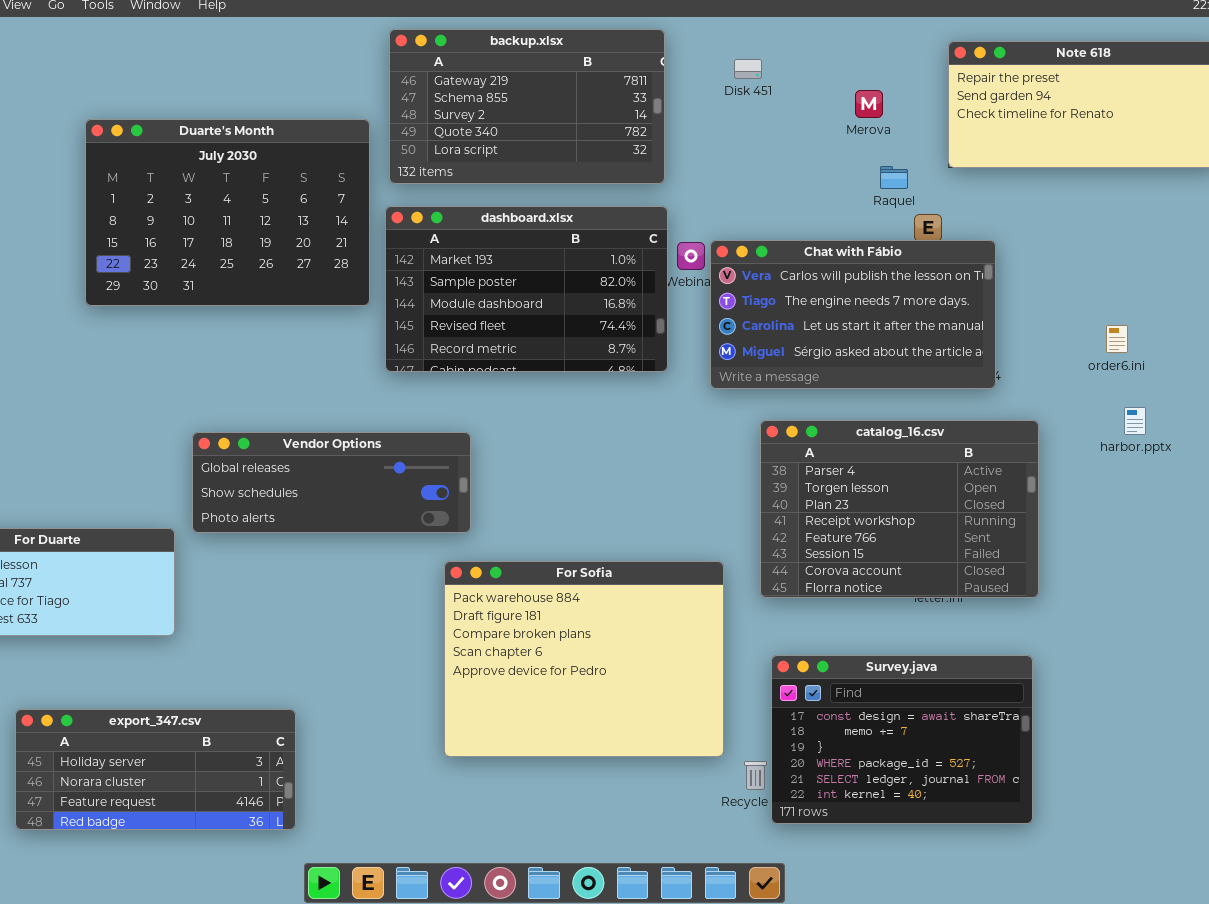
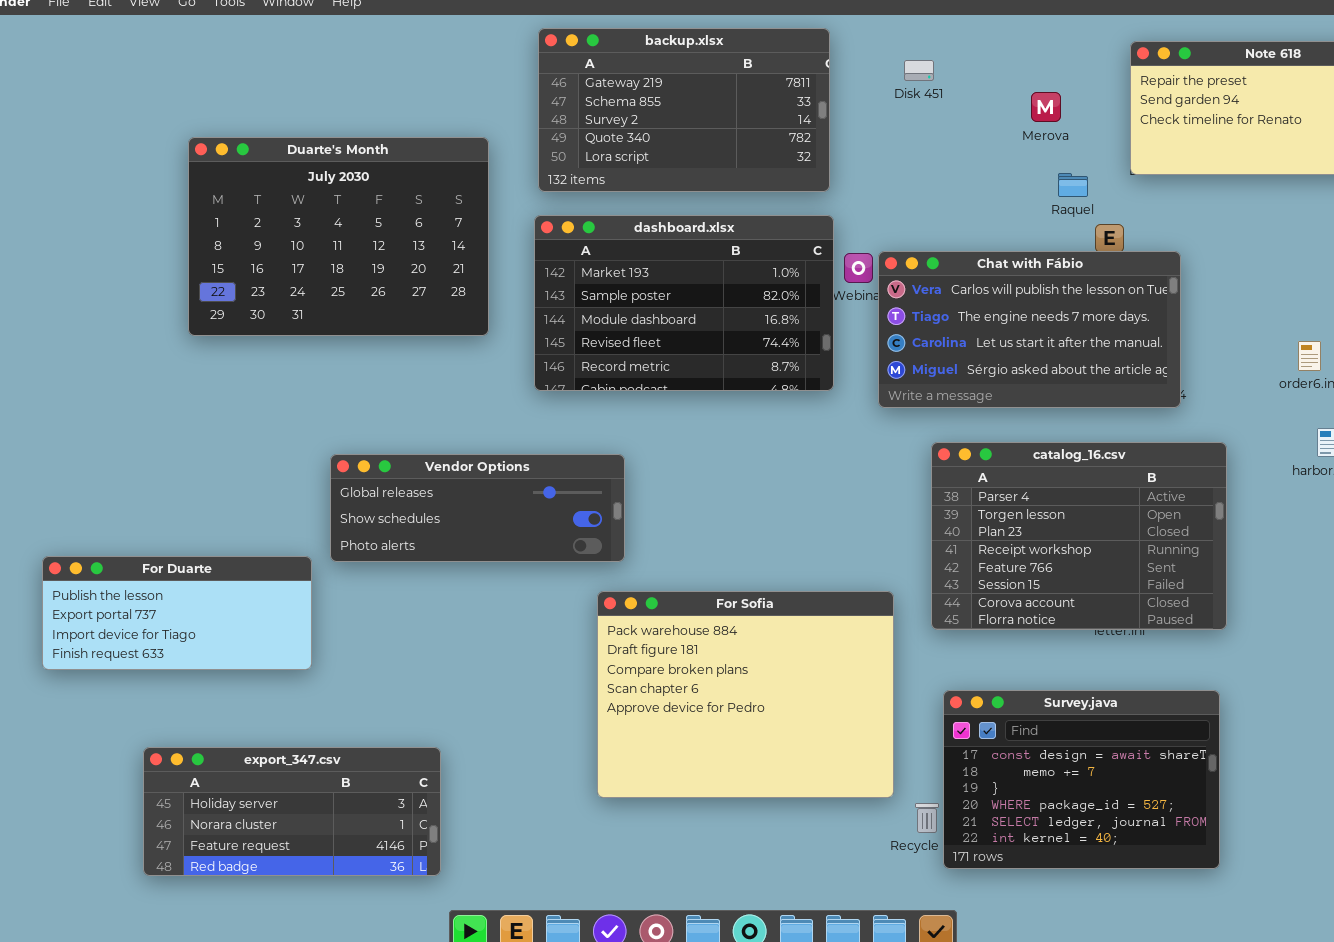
Duarte's Month: [85,119,370,306] -> [188,137,489,336], moved

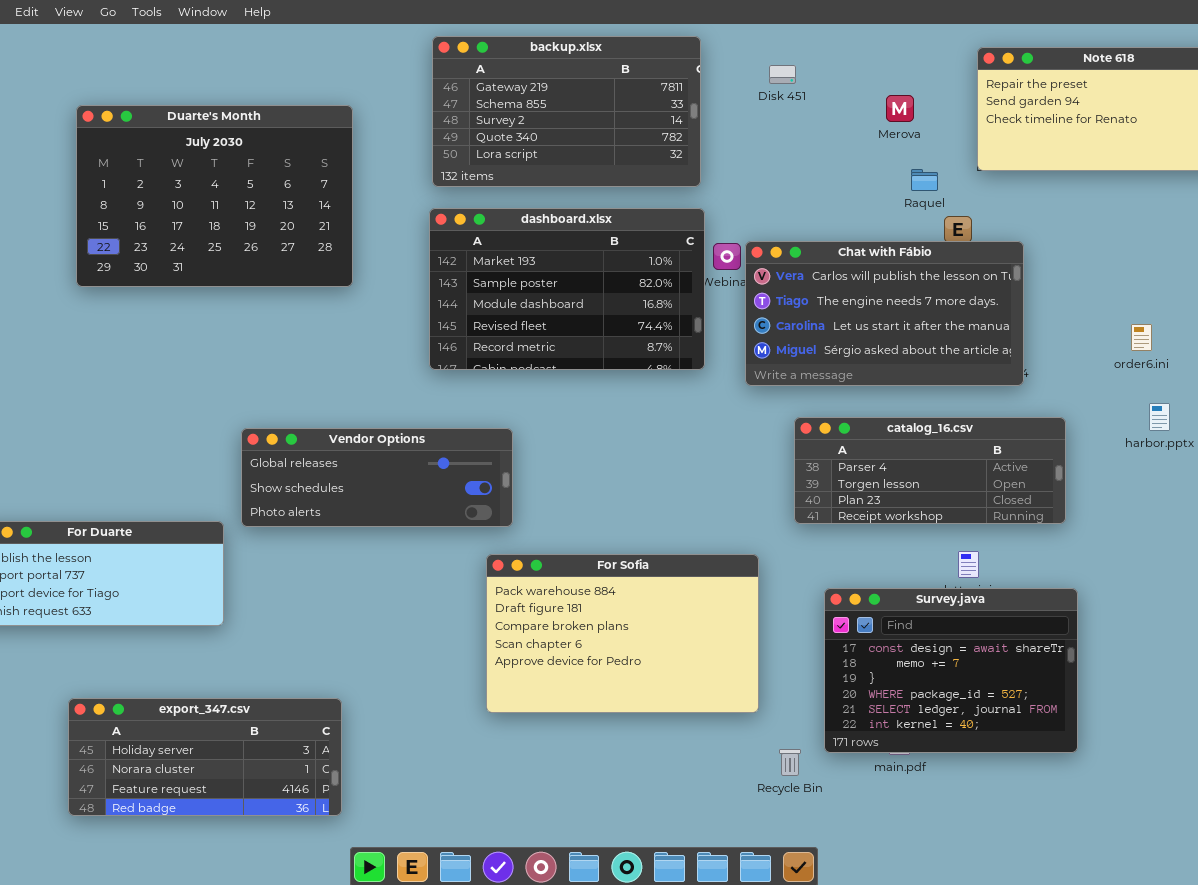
Duarte's Month: [188,137,489,336] -> [76,105,353,287], moved
catalog_16.csv: [931,442,1227,630] -> [794,417,1066,524], resized
For Sofia: [597,591,894,798] -> [486,554,759,713], resized
Survey.java: [943,690,1220,869] -> [824,588,1078,753], moved

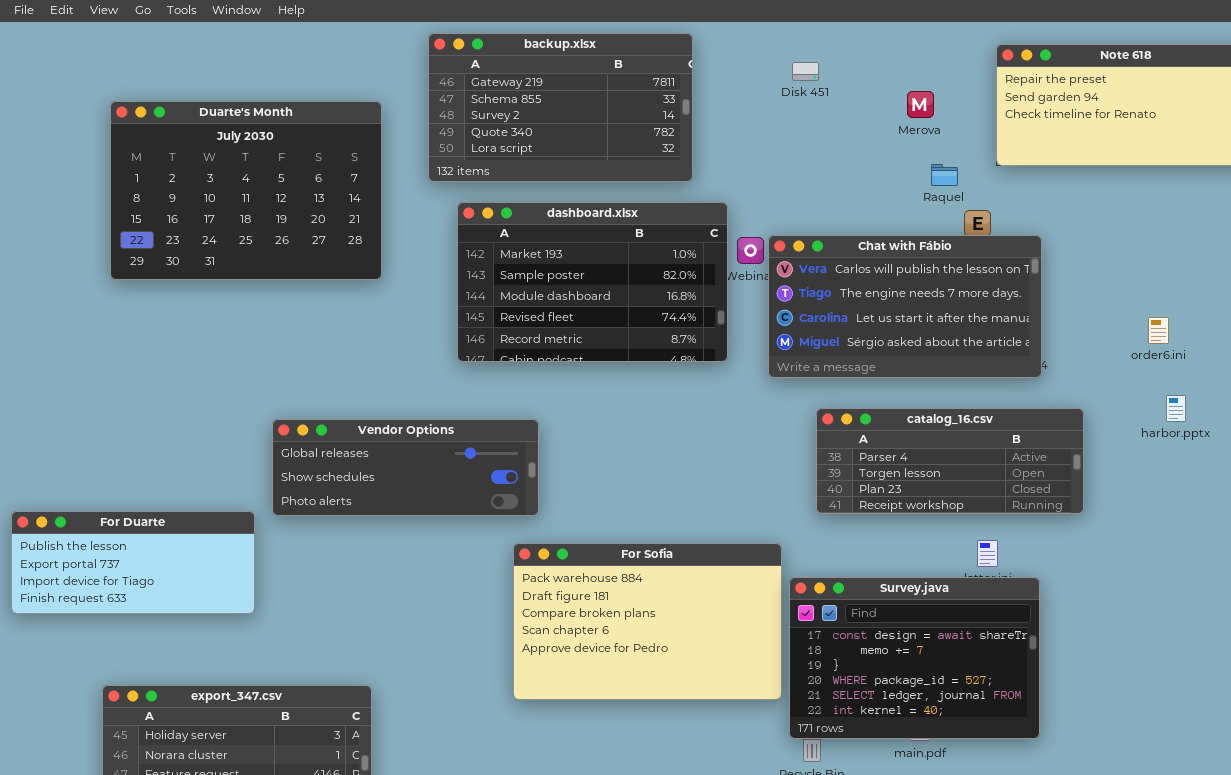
backup.xlsx: [432,36,701,187] -> [428,33,693,182], moved
Survey.java: [824,588,1078,753] -> [789,577,1040,739], moved

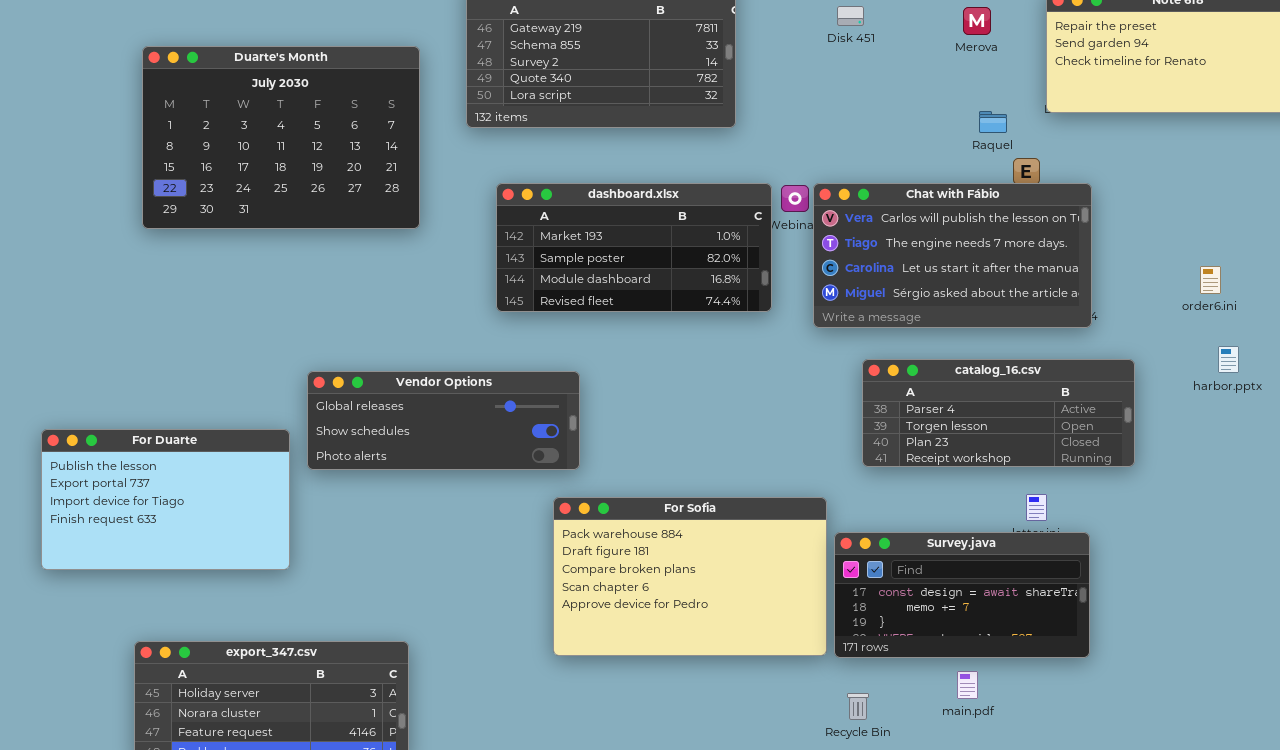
Merova: [907,91,934,118] -> [963,7,991,35], moved
dashboard.xlsx: [457,202,728,362] -> [496,183,772,312], resized
For Duarte: [11,511,255,614] -> [41,429,290,570], resized
Survey.java: [789,577,1040,739] -> [834,532,1090,658], resized

